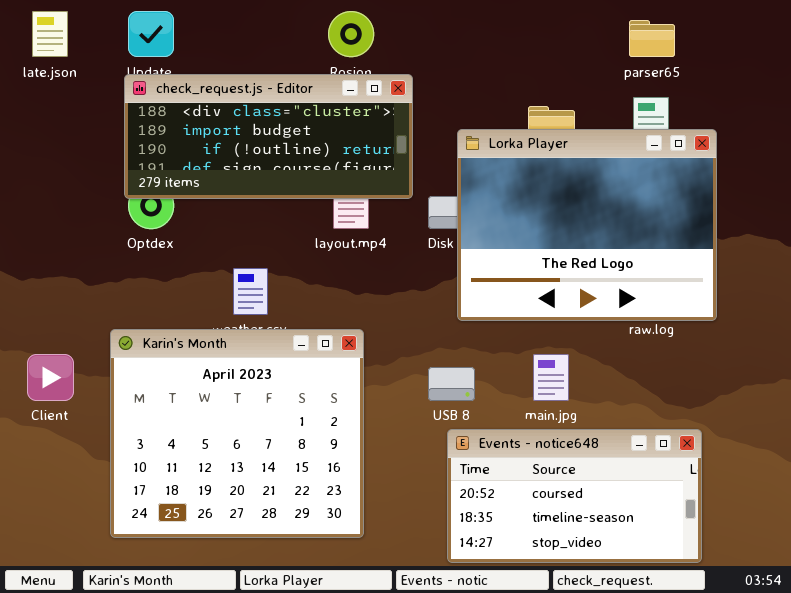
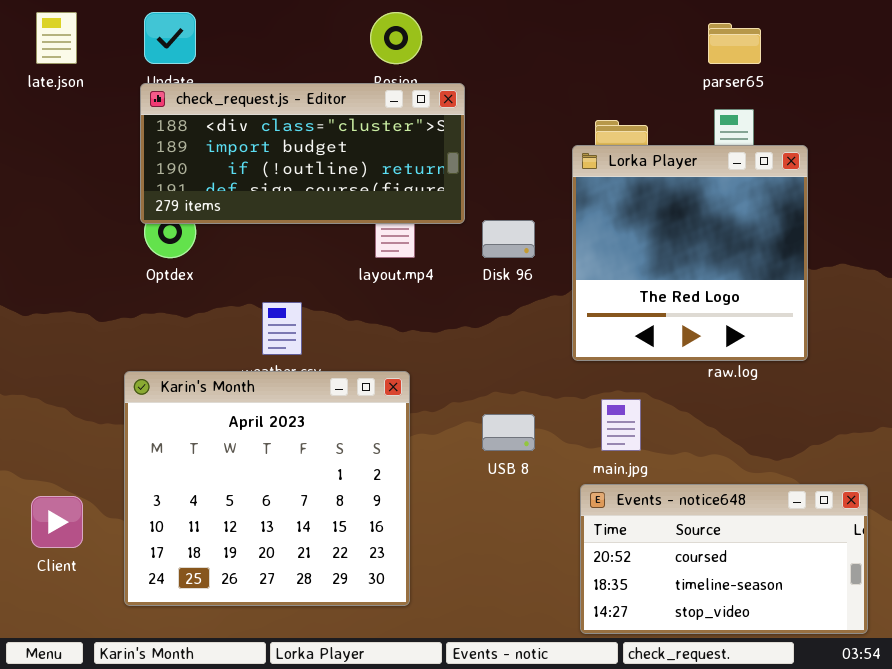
Lorka Player: [457,129,717,321] -> [572,145,808,361], resized
Client: [27,354,74,401] -> [31,496,83,548], moved
Events - notice648: [447,429,702,563] -> [580,484,868,634], moved

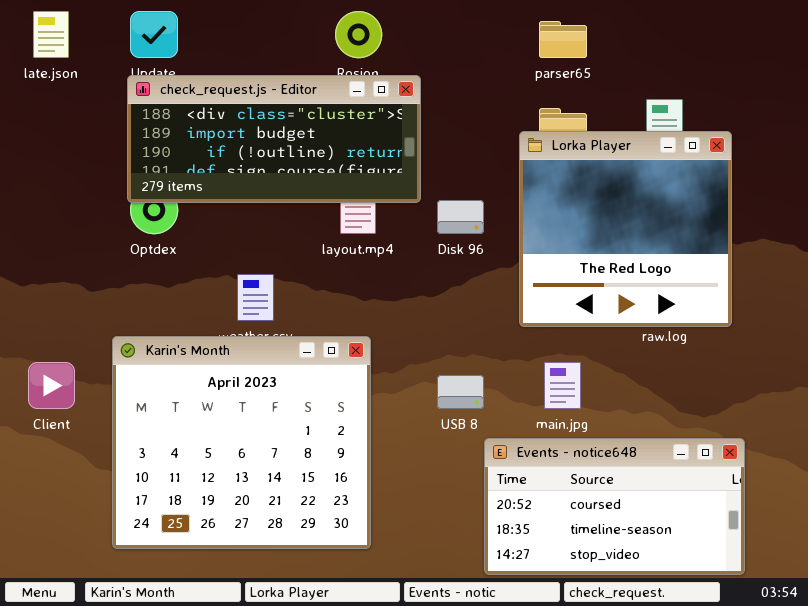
parser65: [708,23,761,64] -> [539,21,587,58], moved
Events - notice648: [580,484,868,634] -> [484,438,745,575], moved
Client: [31,496,83,548] -> [28,362,75,409], moved

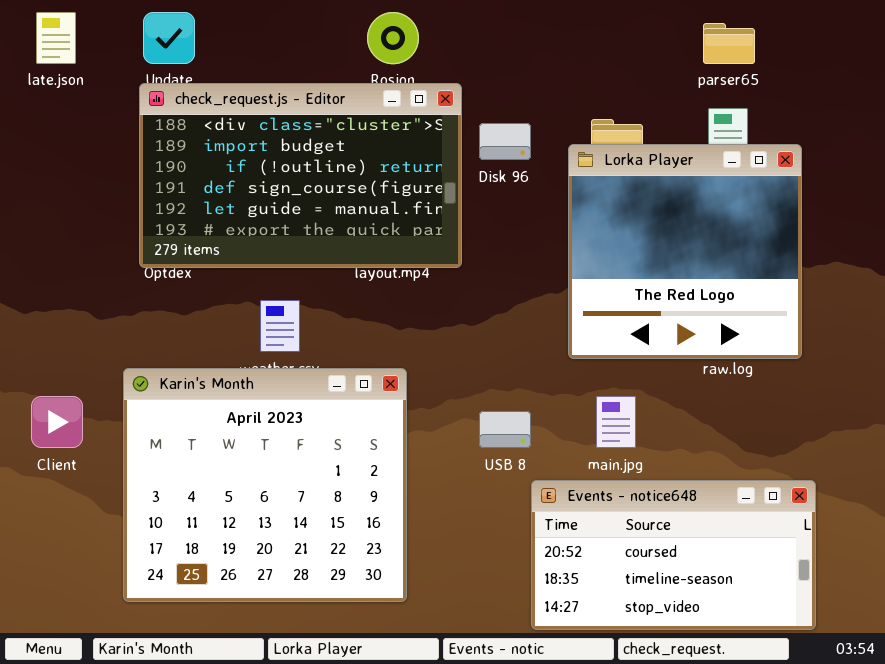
parser65: [539,21,587,58] -> [703,23,755,64], moved
check_request.js - Editor: [127,75,421,203] -> [139,83,462,268], resized
Disk 96: [437,200,484,234] -> [479,123,531,160], moved

